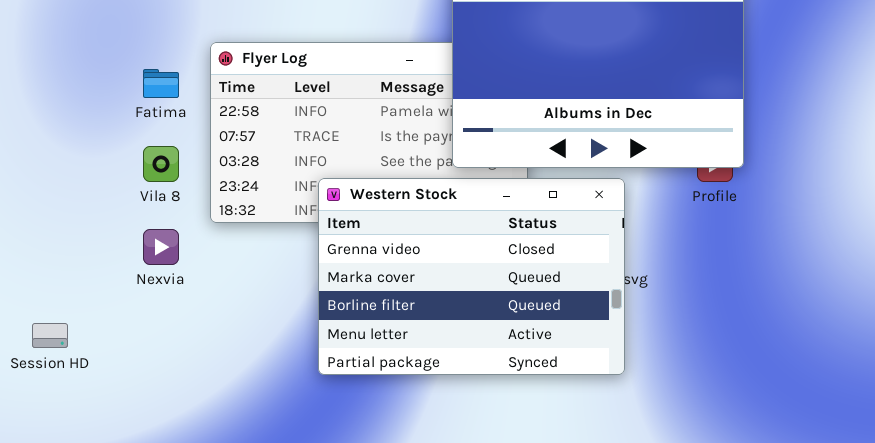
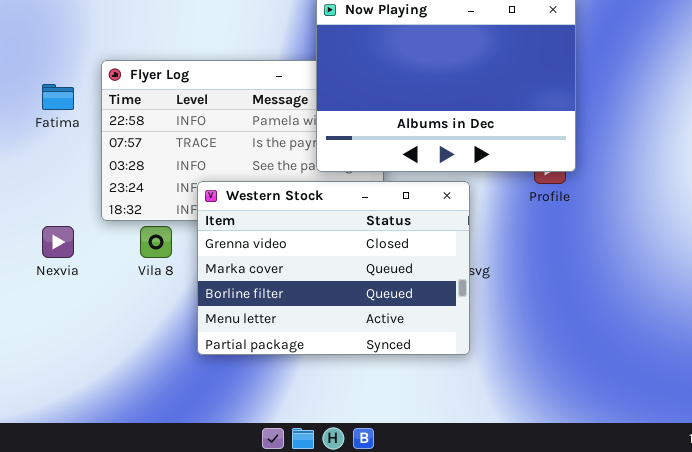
Vila 8: [143,146,179,182] -> [140,226,172,258], moved

